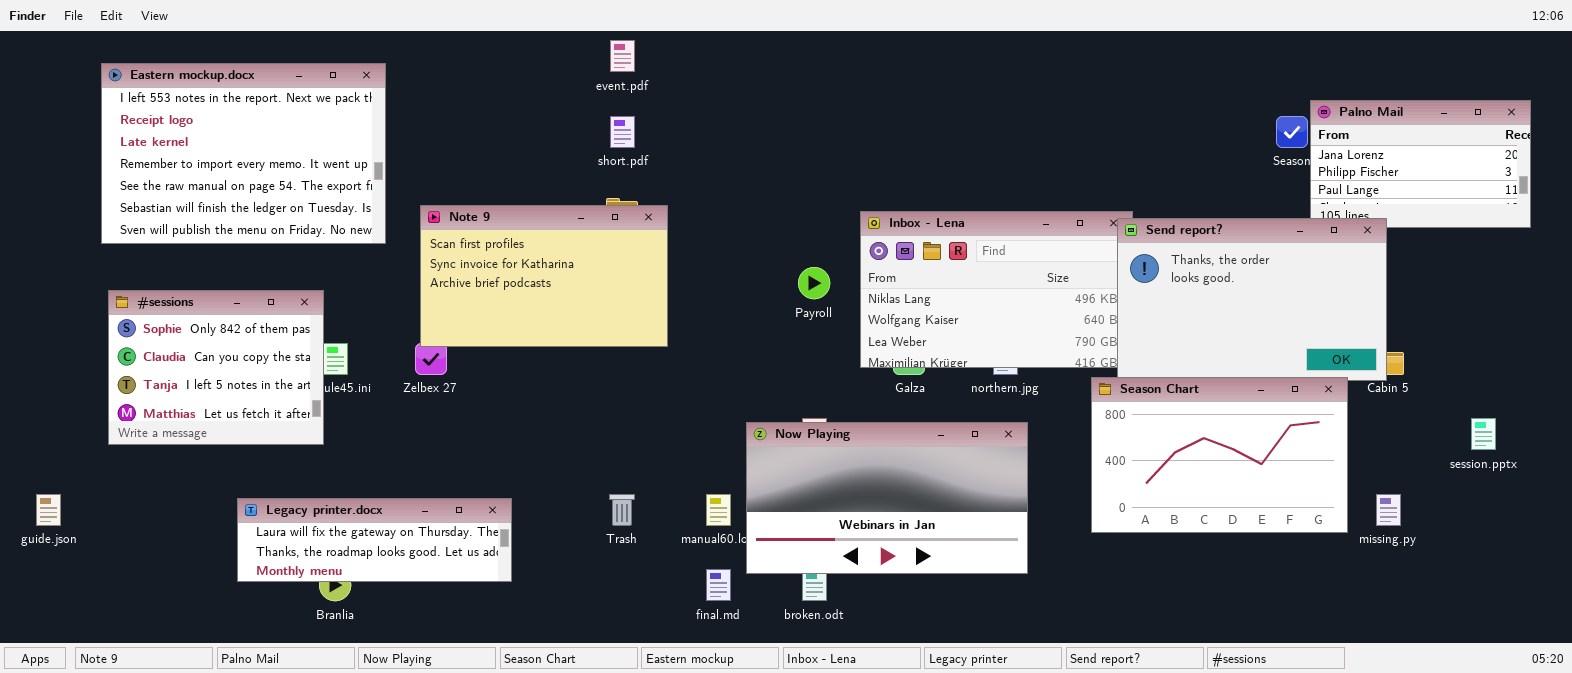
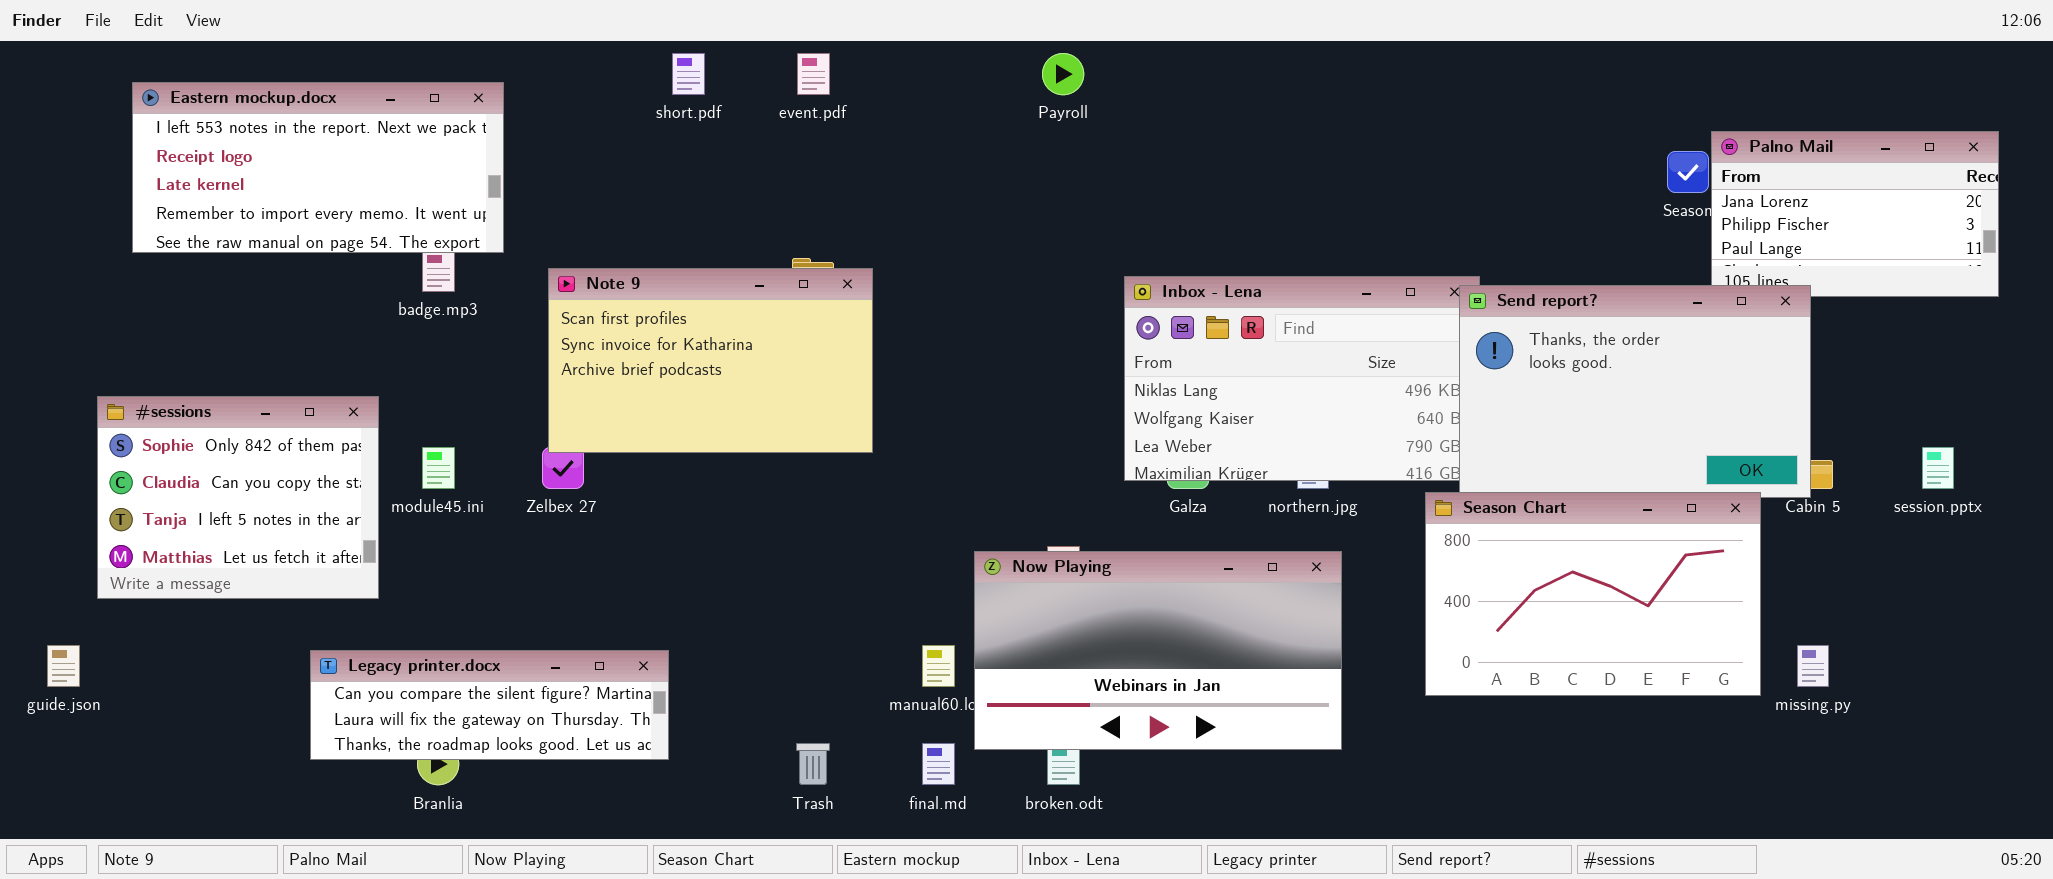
Eastern mockup.docx: [101,63,386,244] -> [132,82,504,253], resized
short.pdf: [610,116,635,148] -> [672,53,705,95], moved
Payroll: [798,267,830,299] -> [1042,53,1084,95], moved
#sessions: [108,290,324,445] -> [97,396,379,599], moved
session.pptx: [1471,418,1496,450] -> [1922,447,1954,489], moved
Trash: [609,494,635,526] -> [796,743,830,785], moved
Legacy printer.docx: [237,498,512,582] -> [310,650,669,760], scrolled up 1 row

